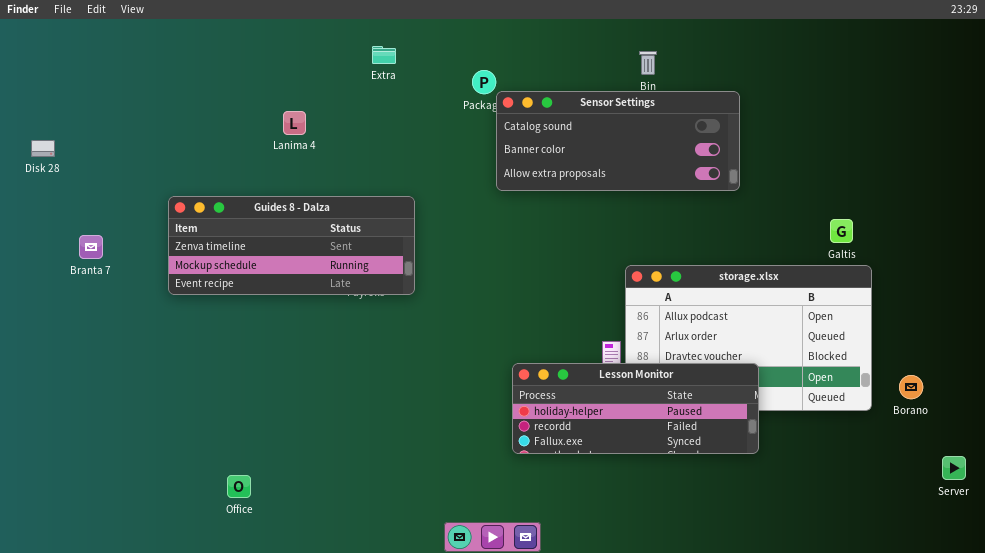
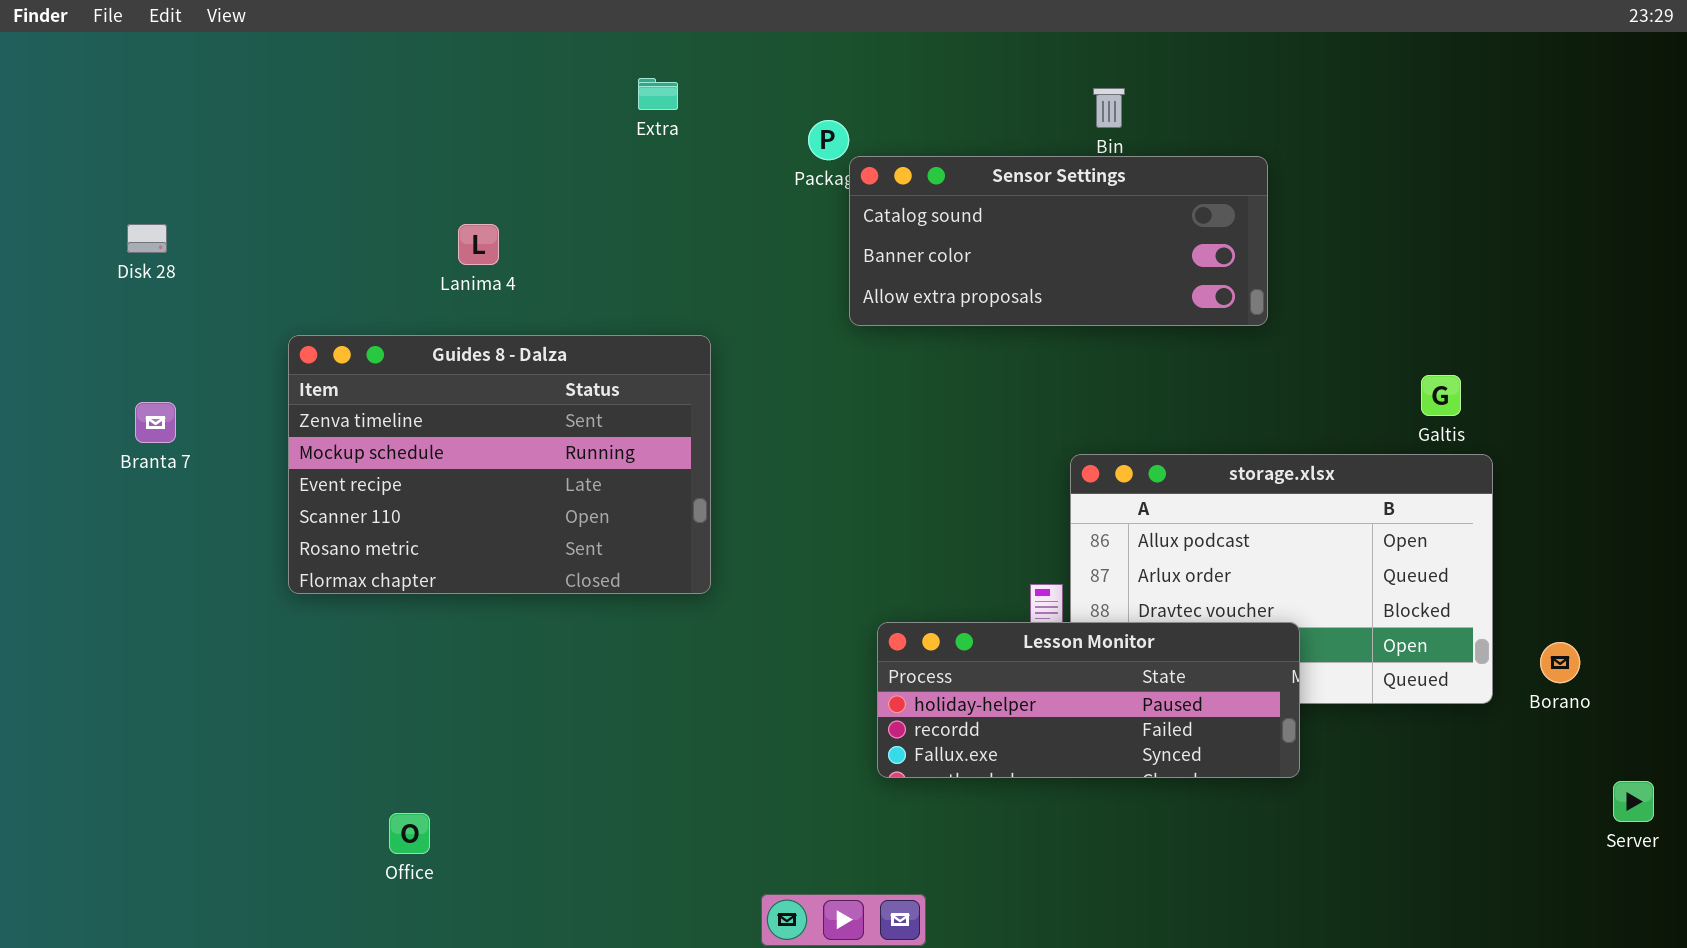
Lanima 4: [283,111,306,135] -> [458,224,499,265], moved
Disk 28: [31,140,55,157] -> [127,224,167,253], moved
Guides 8 - Dalza: [168,196,415,295] -> [288,335,711,594], resized

